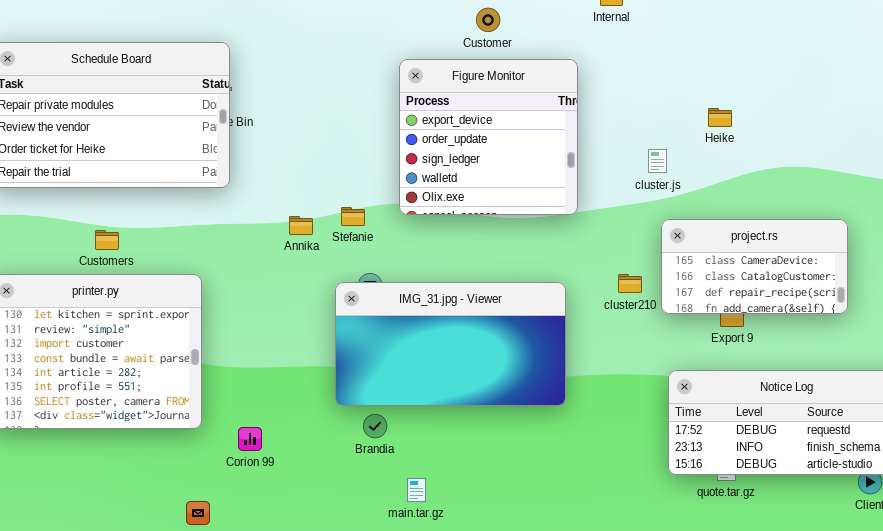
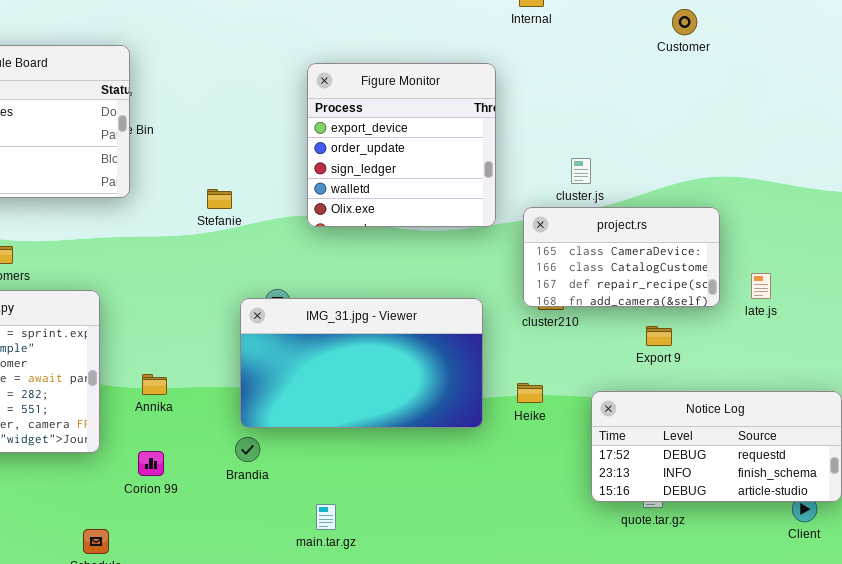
Customer: [476,8,500,32] -> [672,9,697,35], moved
Heike: [708,108,732,127] -> [517,383,543,403], moved
Stefanie: [341,207,365,226] -> [207,189,232,209], moved
Annika: [289,216,313,235] -> [142,374,167,395], moved
project.rs: [661,219,848,314] -> [523,207,720,307], moved
Brandia: [363,414,387,438] -> [235,437,260,462], moved

